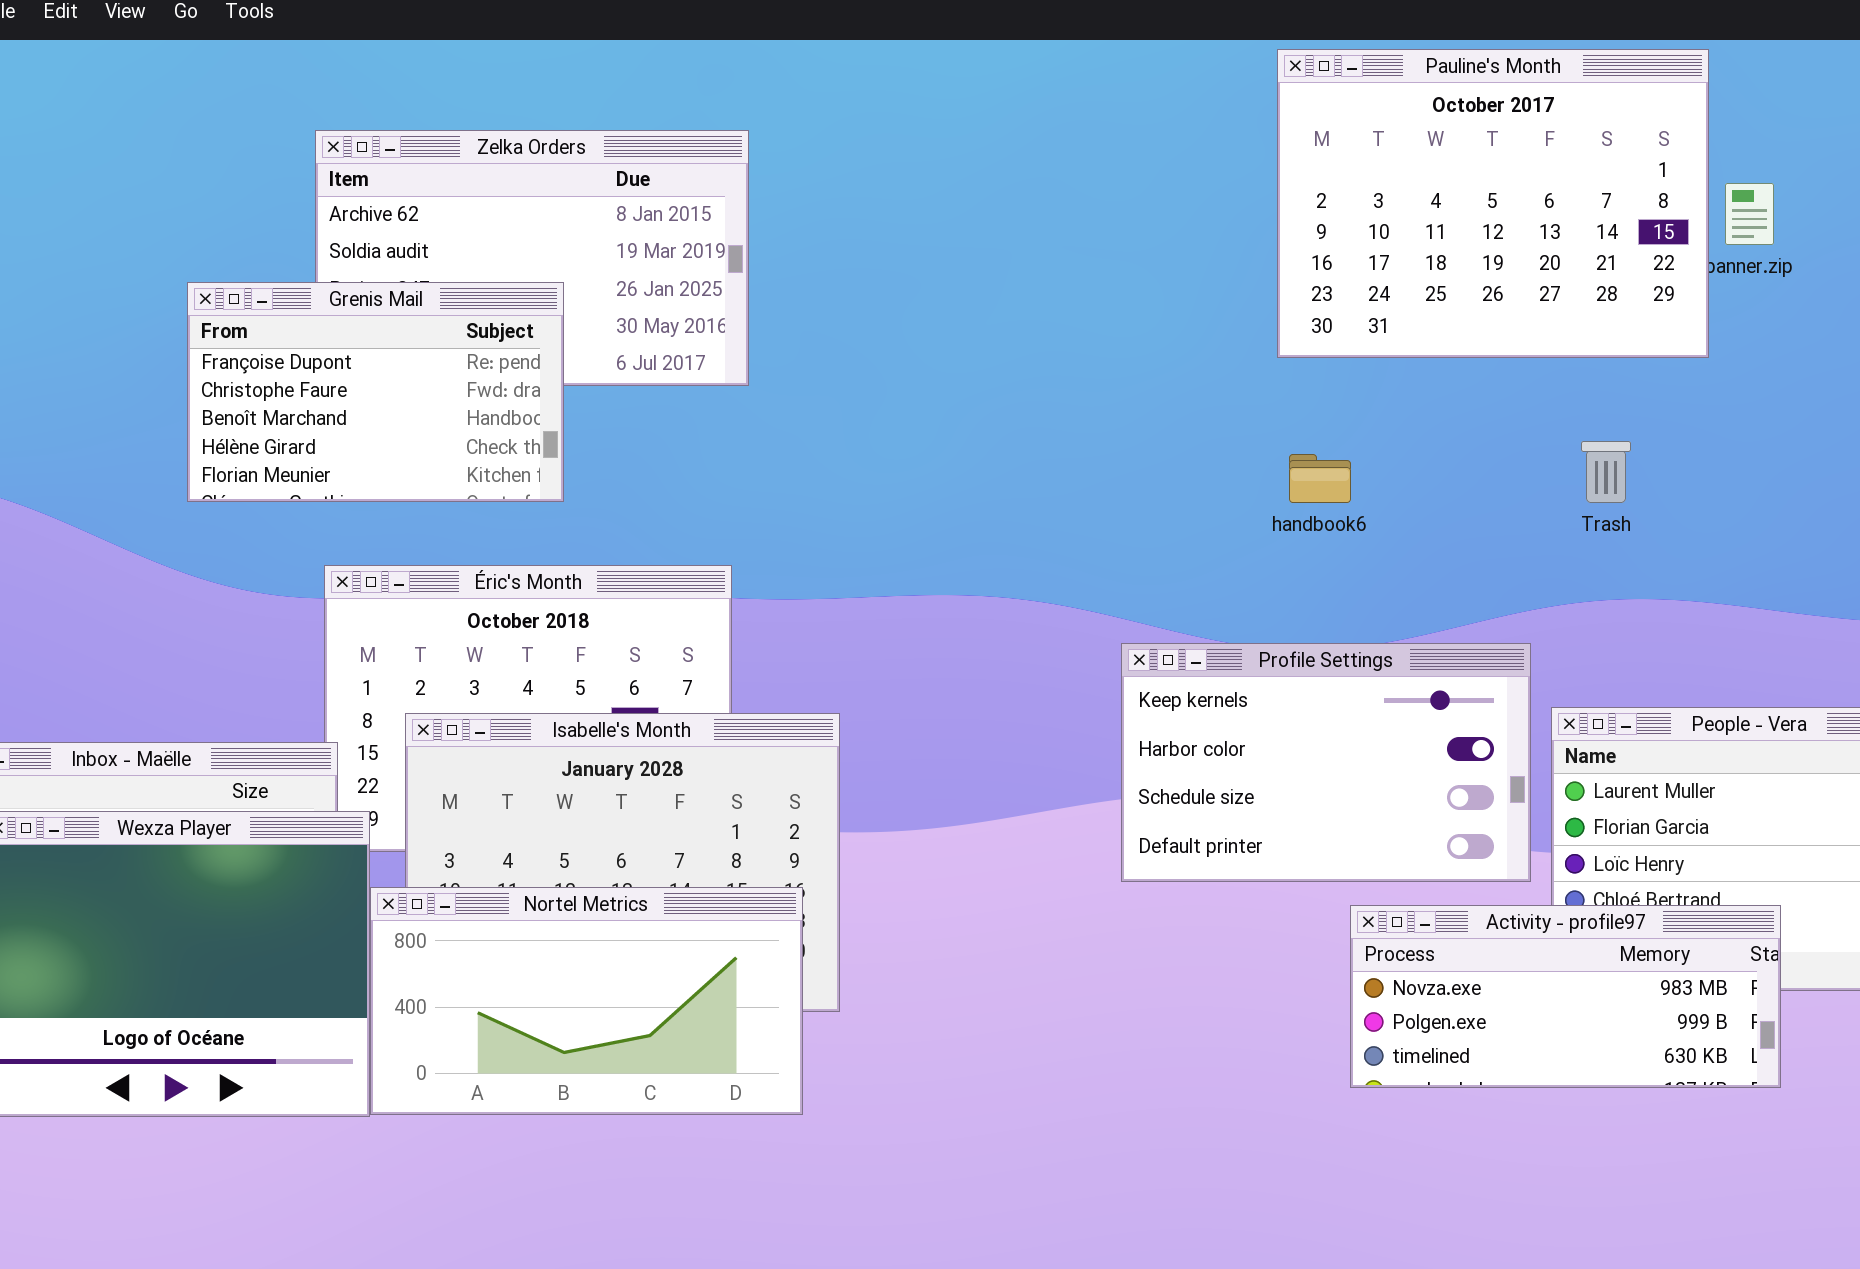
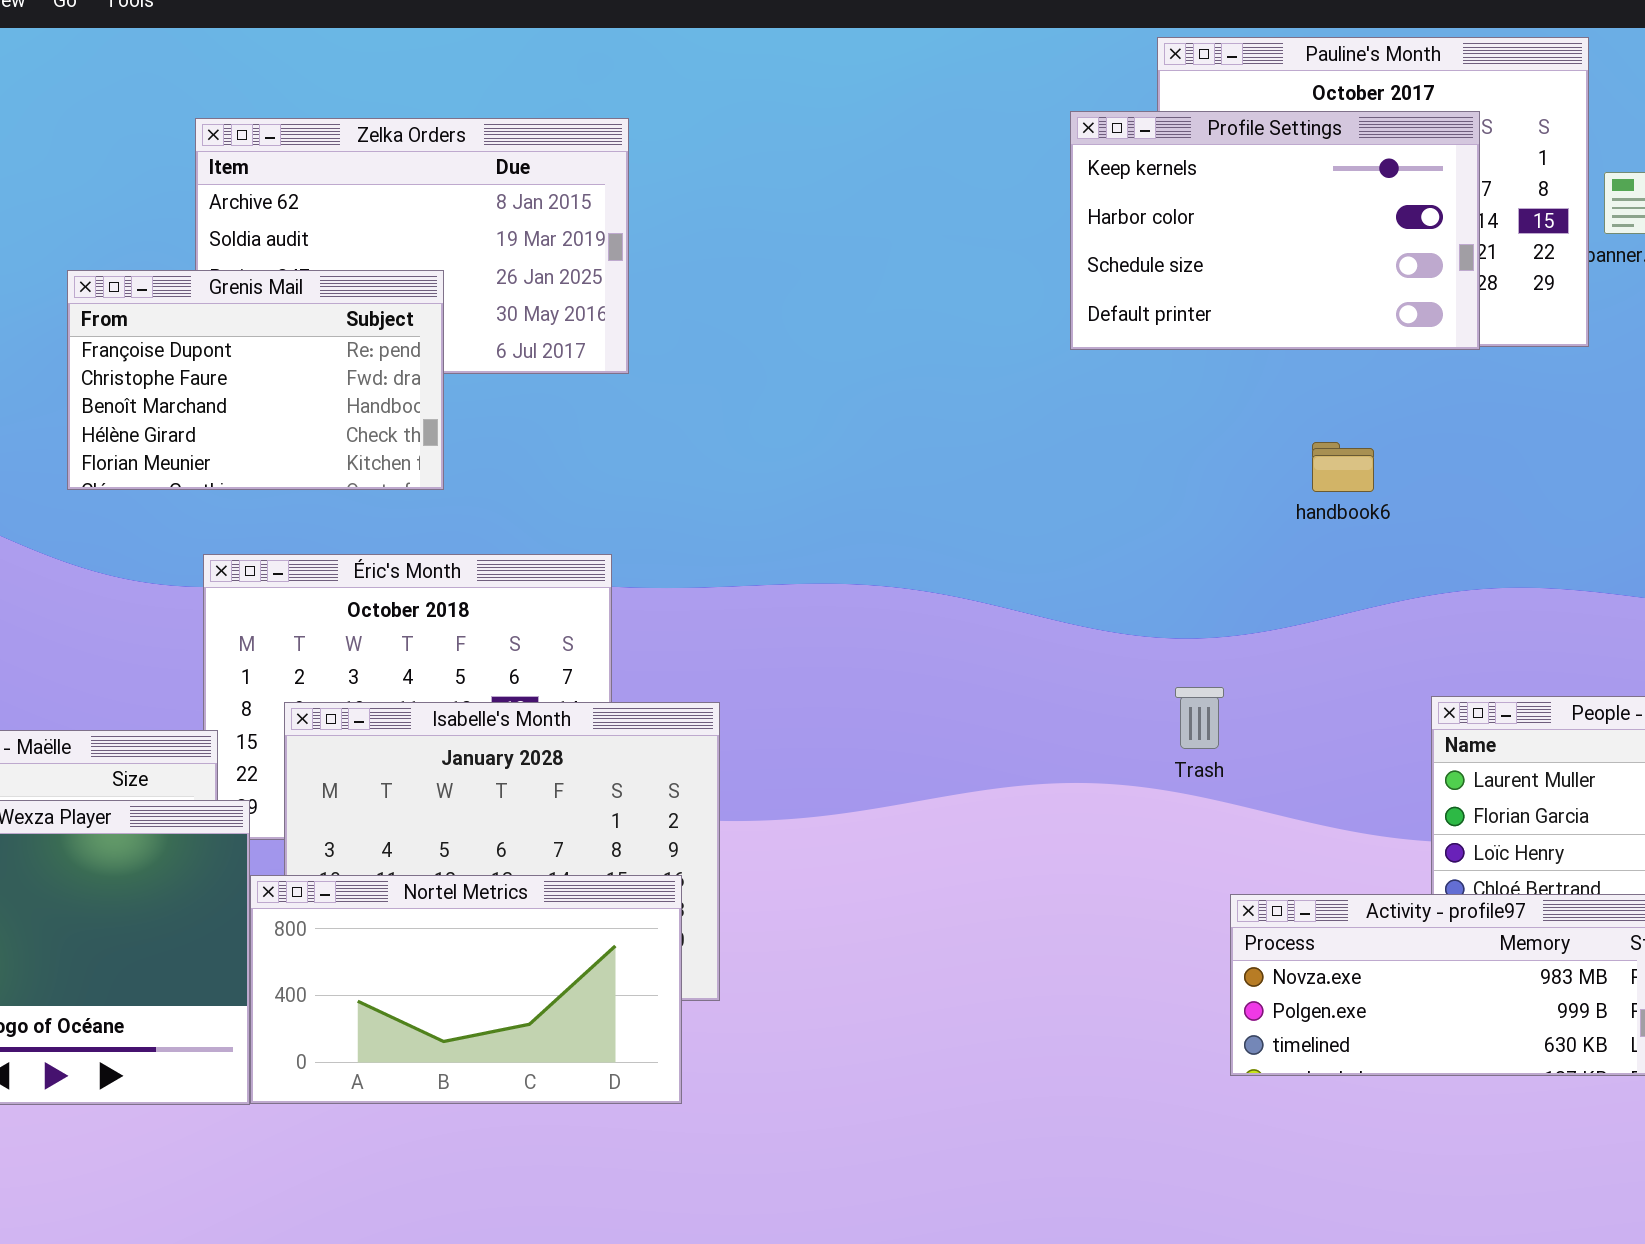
Trash: [1581,441,1631,503] -> [1175,687,1224,749], moved
handbook6: [1289,454,1351,503] -> [1312,442,1374,492], moved
Profile Settings: [1121,643,1531,882] -> [1070,111,1480,350], moved

